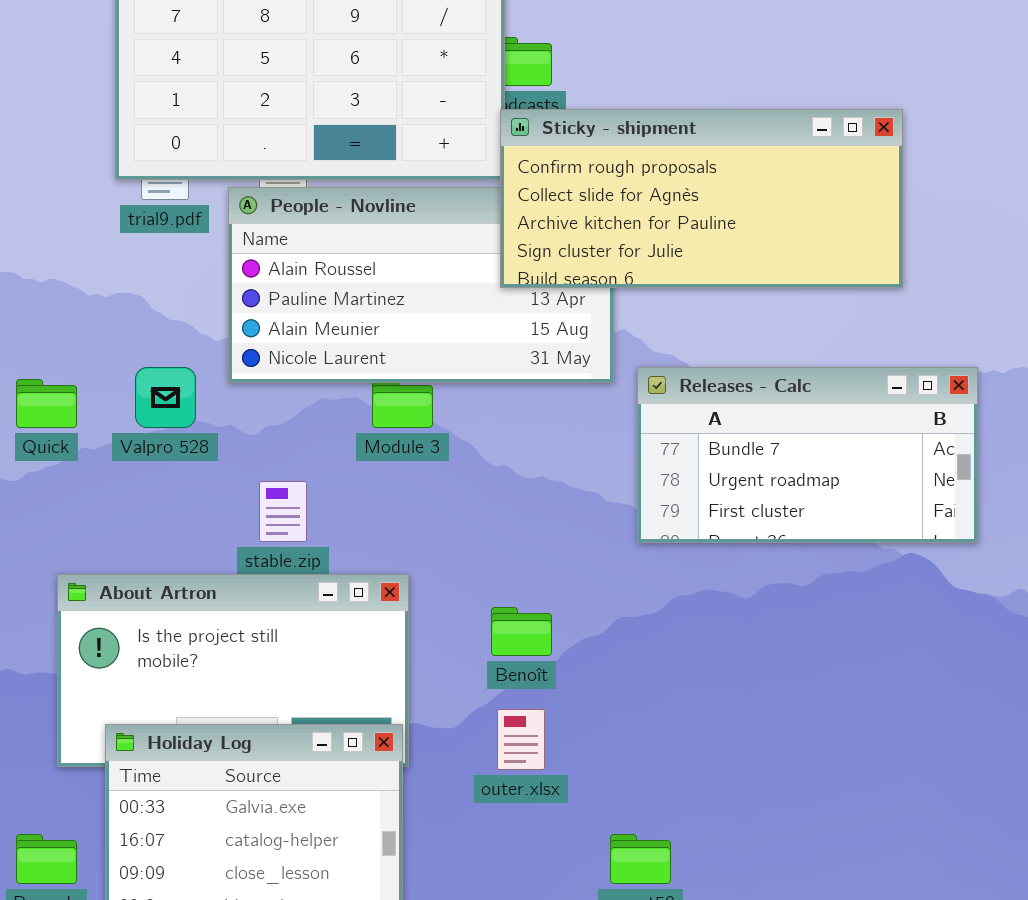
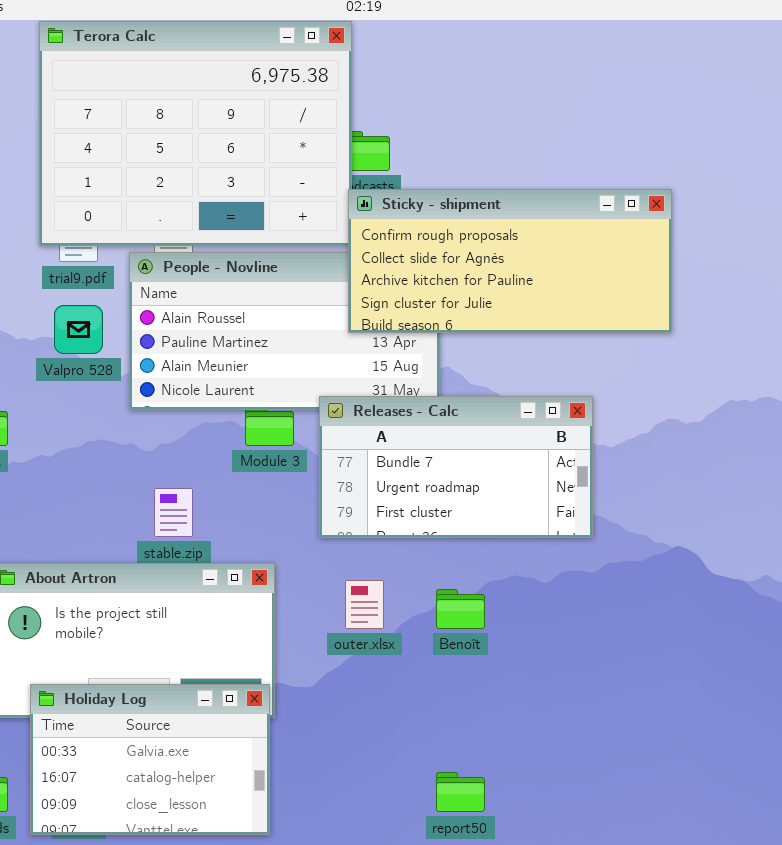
Valpro 528: [135,367,196,428] -> [54,305,103,354], moved
Releases - Calc: [637,367,978,543] -> [319,396,593,538], moved
Benoît: [491,607,552,656] -> [436,589,485,629], moved
outer.xlsx: [497,709,545,770] -> [345,580,384,629], moved

